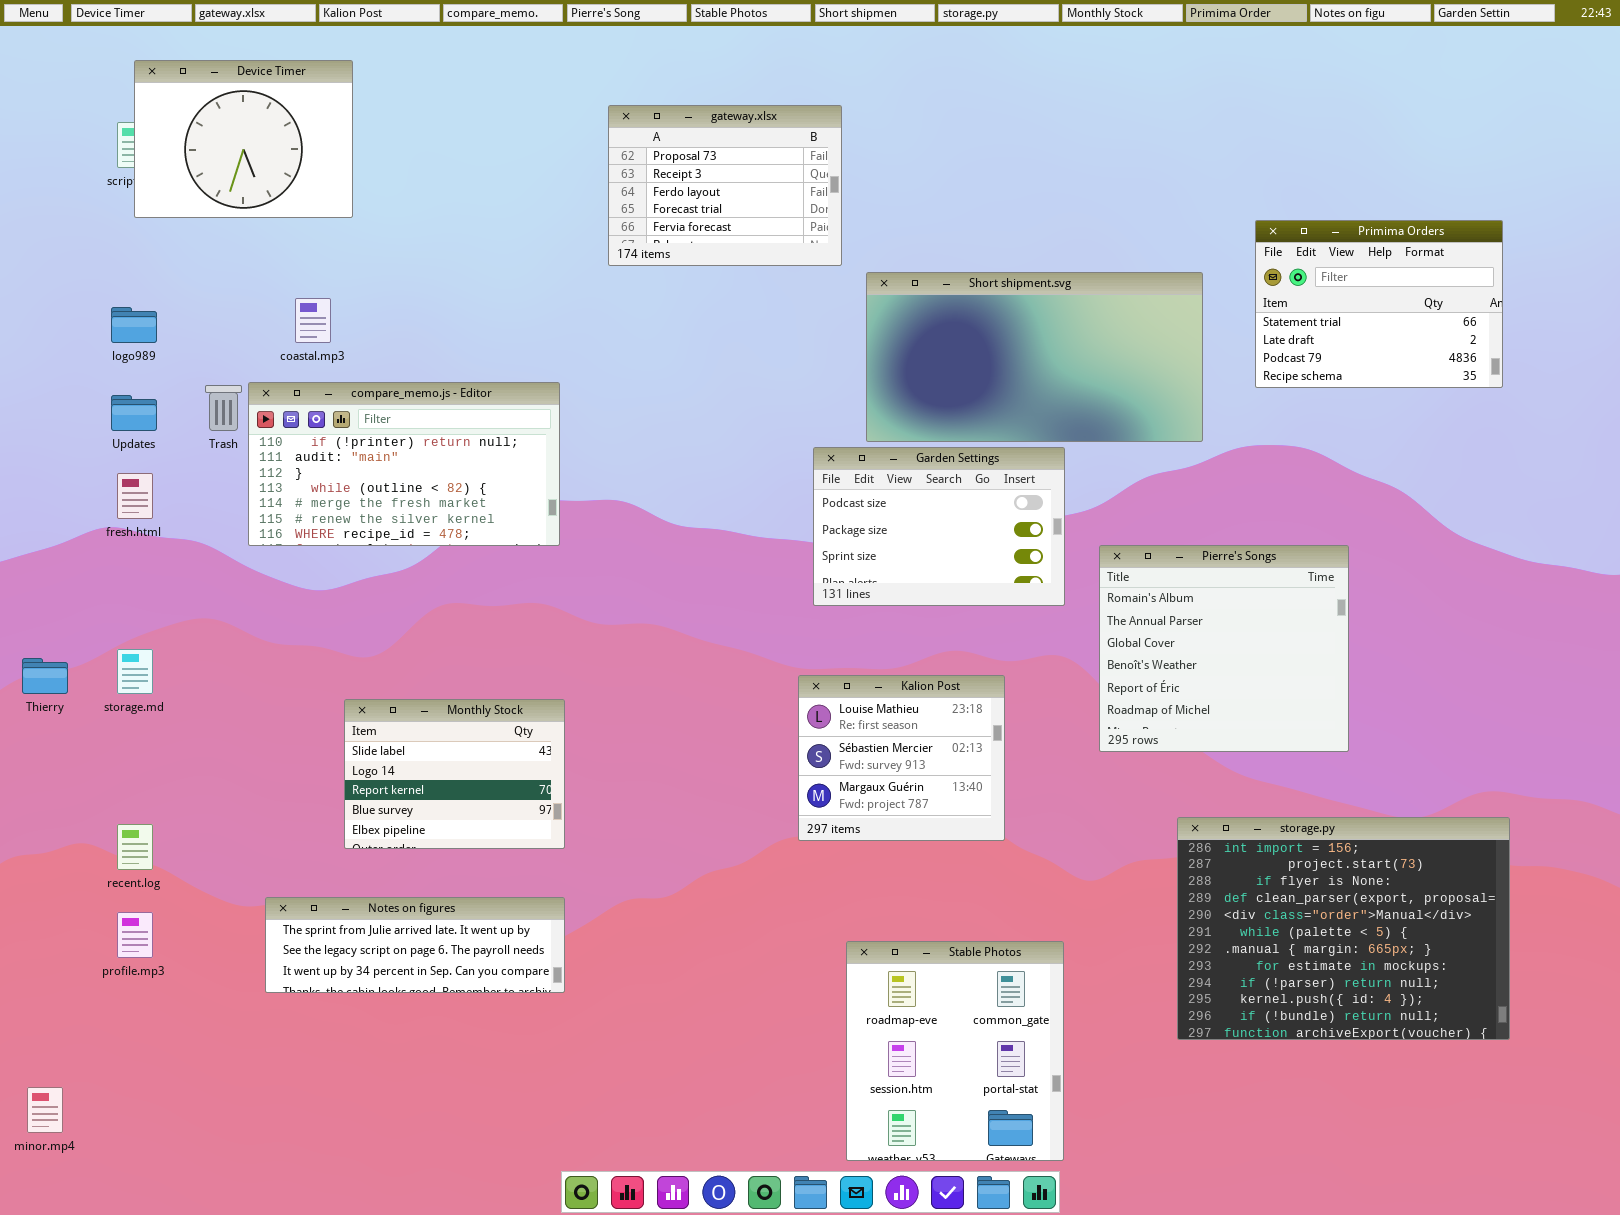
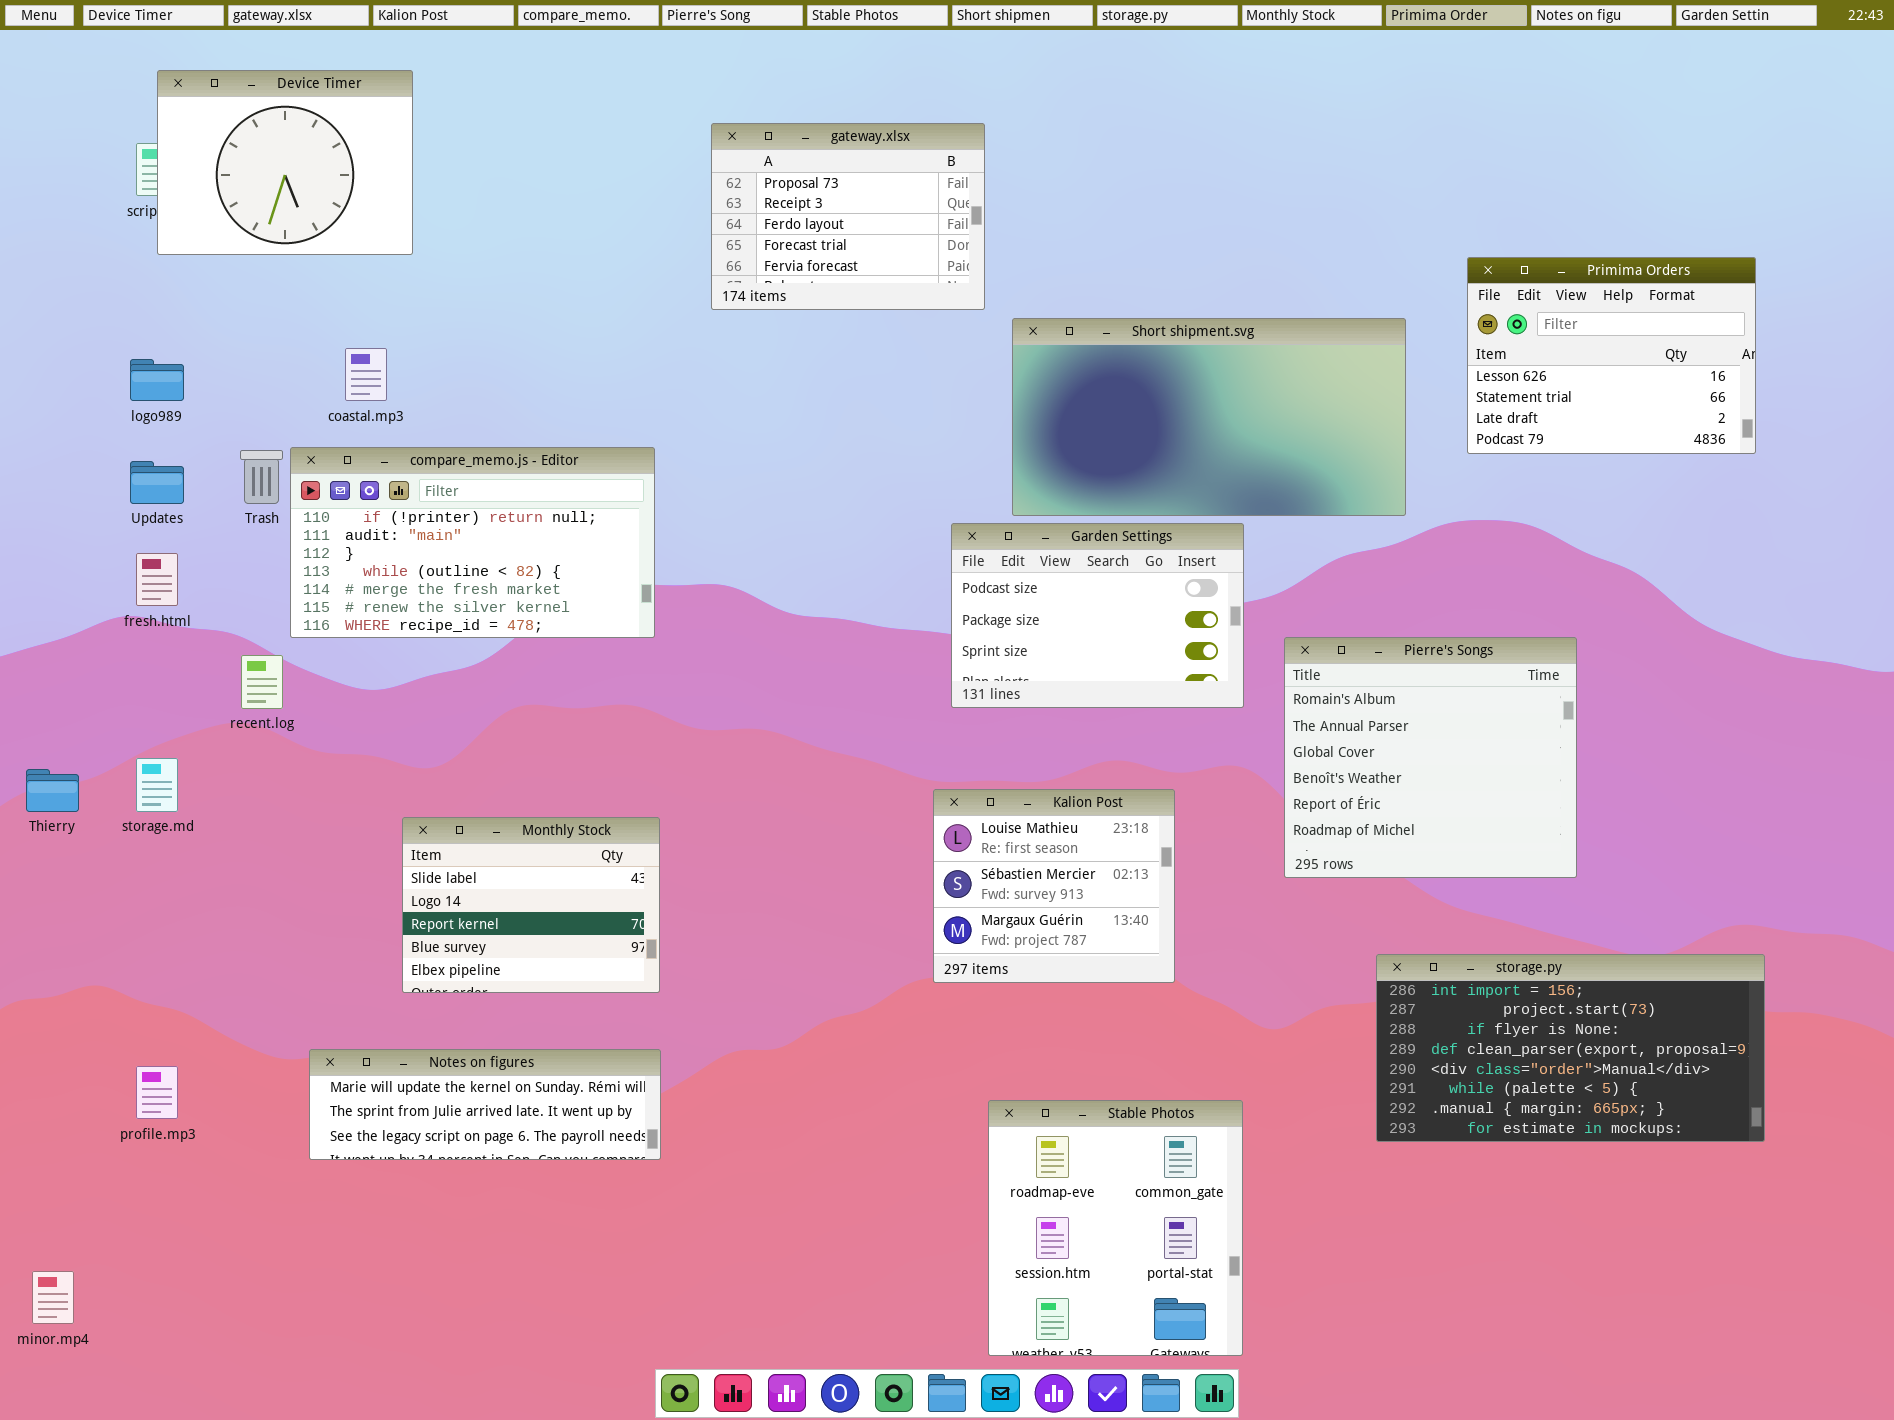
Primima Orders: [1255,220,1503,388] -> [1467,257,1756,454], scrolled up 1 row
storage.py: [1177,817,1510,1040] -> [1376,954,1765,1142], resized
recent.log: [117,824,153,870] -> [241,655,283,709], moved
Notes on figures: [265,897,565,993] -> [309,1049,661,1160], scrolled up 1 row

